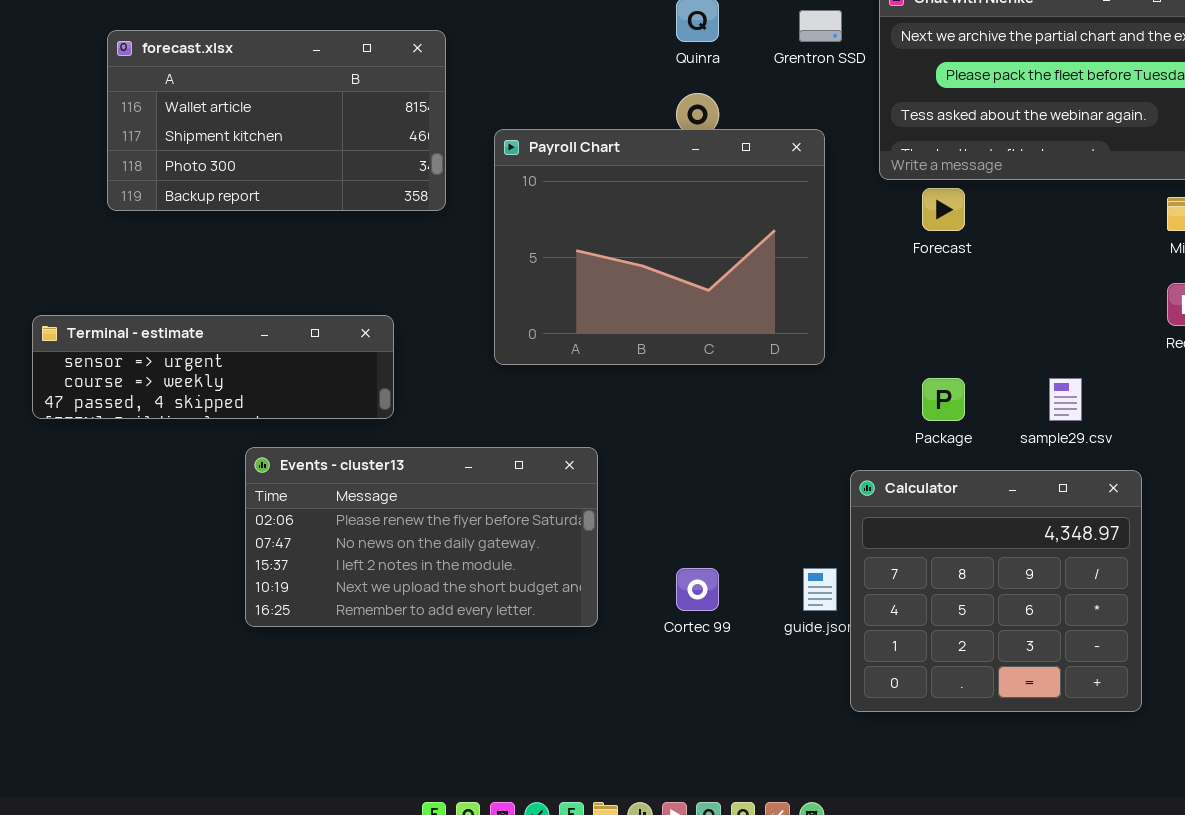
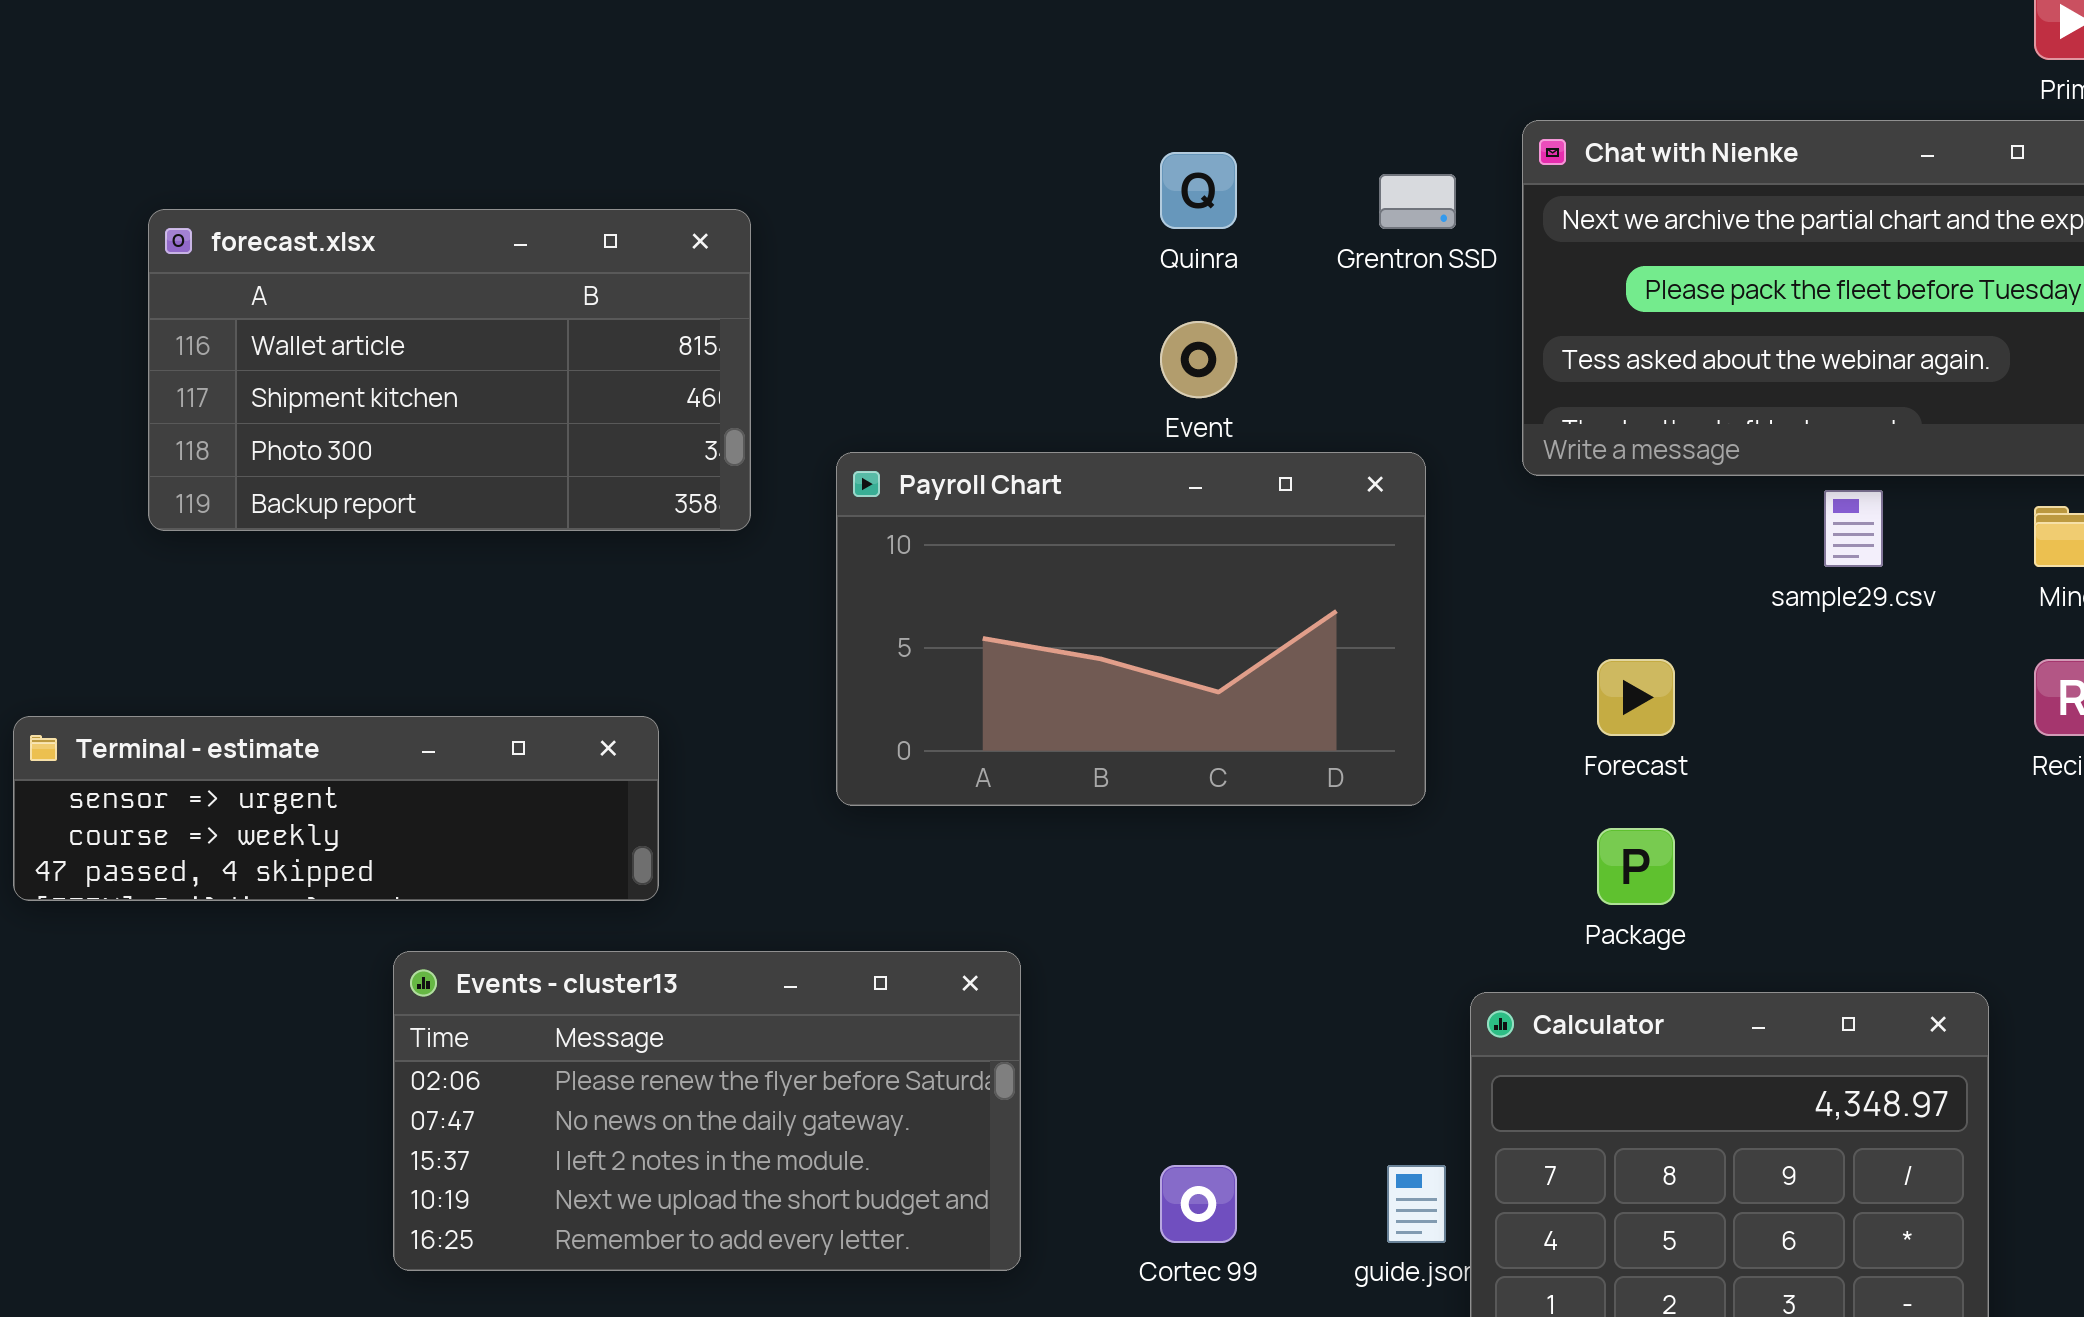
Payroll Chart: [494,129,825,365] -> [836,452,1426,806], resized
Forecast: [922,188,965,231] -> [1597,659,1675,736], moved
sample29.csv: [1049,378,1082,421] -> [1824,490,1883,567], moved

